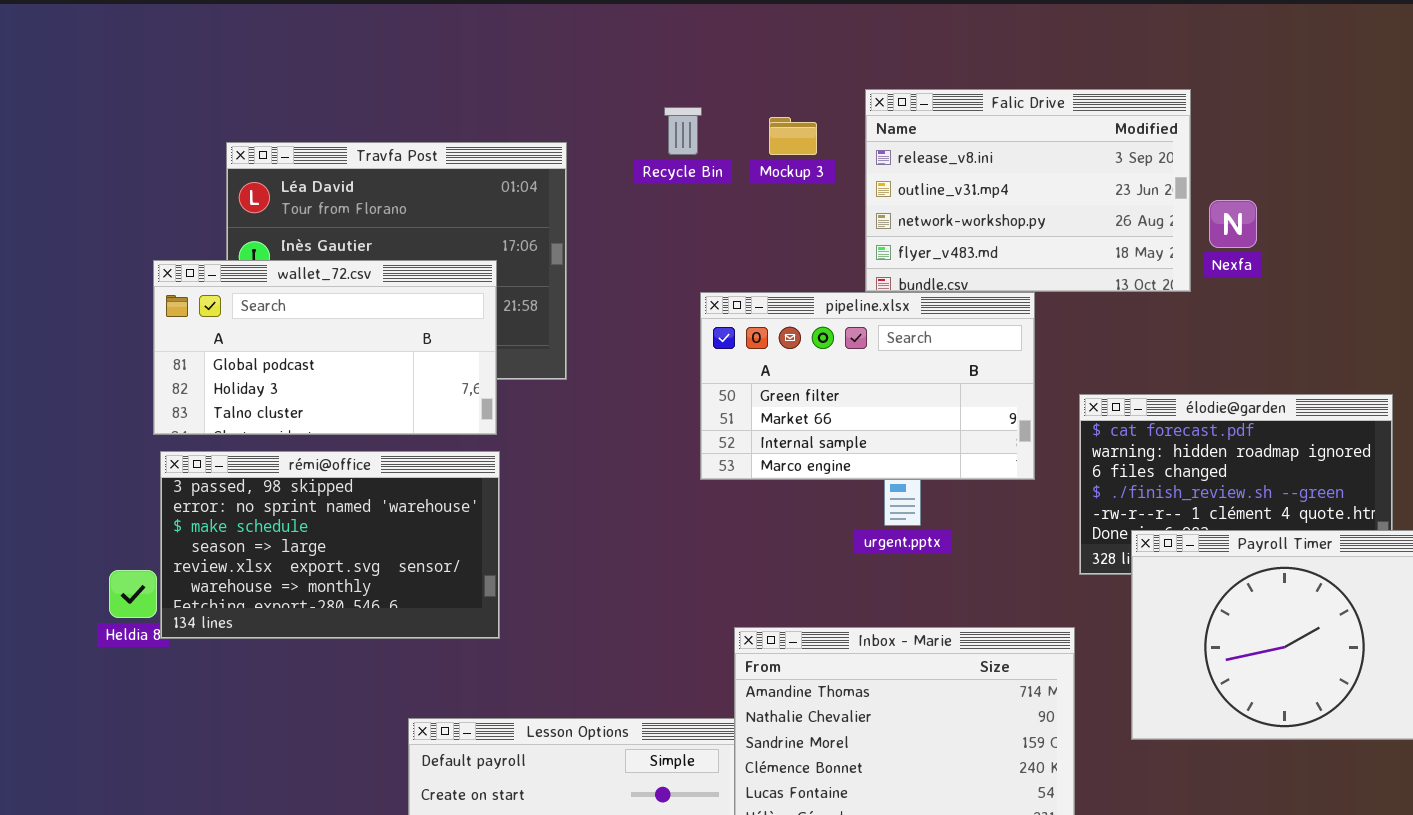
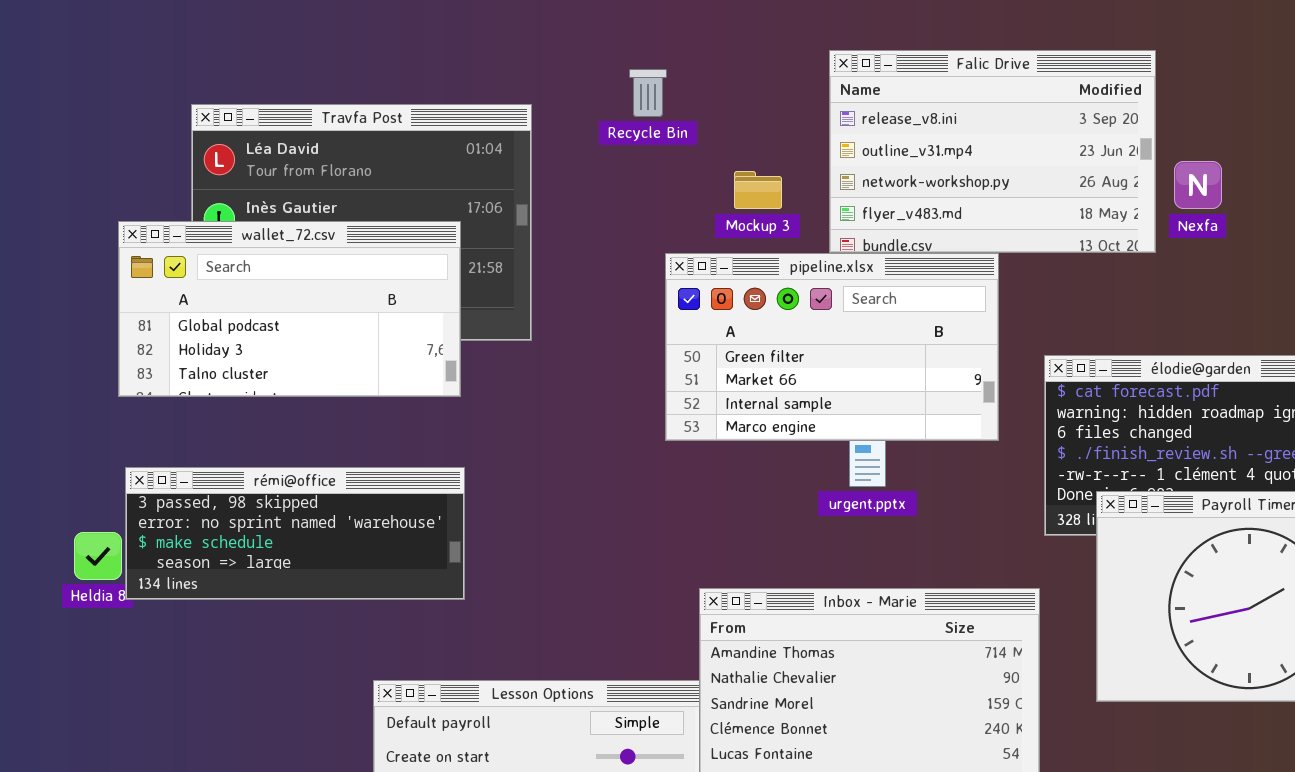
Mockup 3: [769,117,817,155] -> [734,171,782,209], moved
rémi@office: [160,451,500,639] -> [125,467,465,600], resized

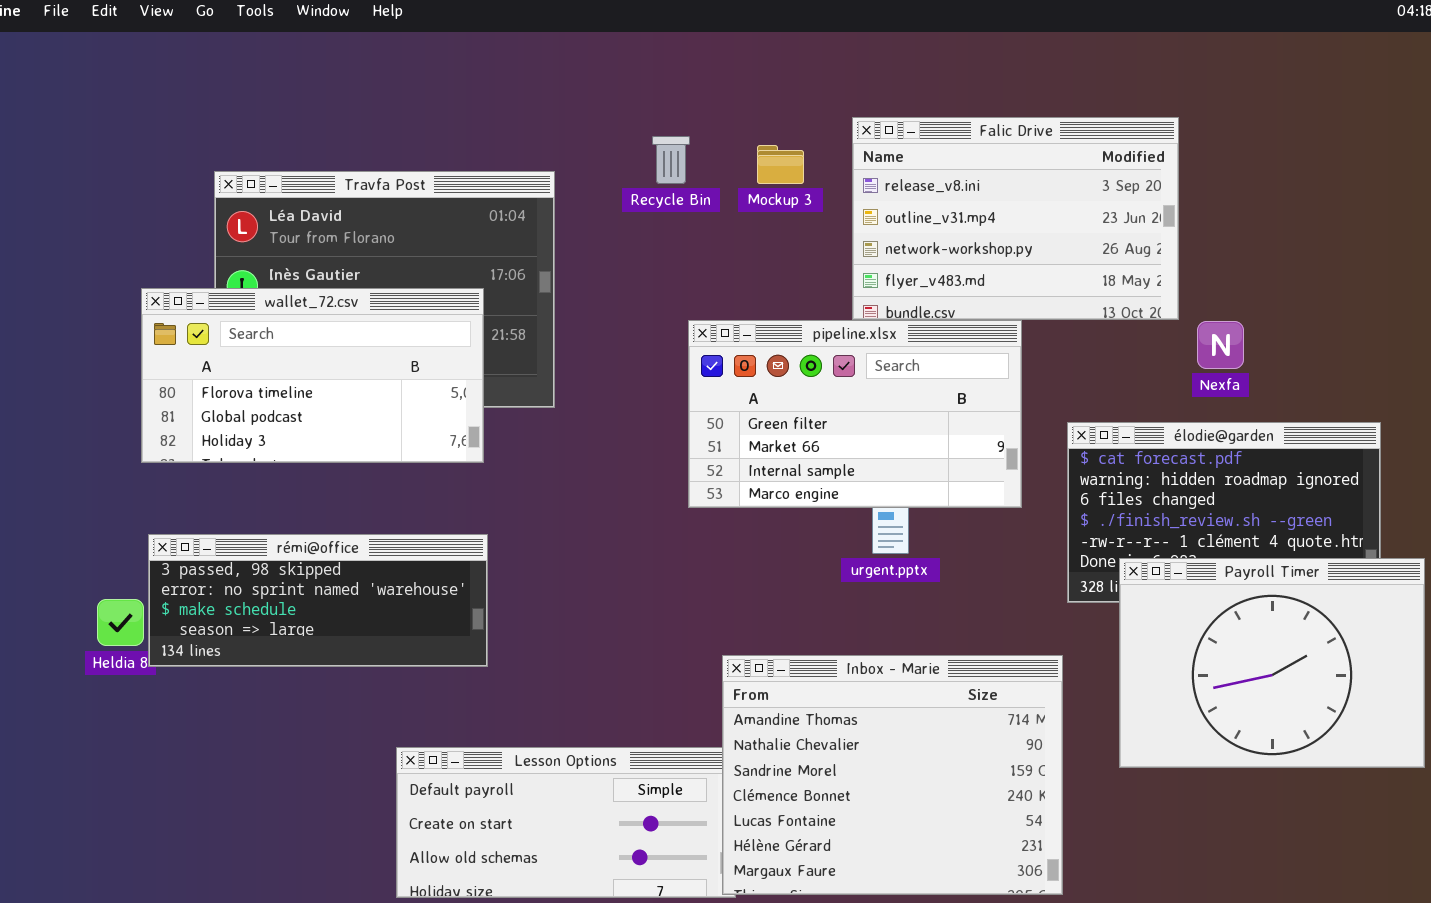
Nexfa: [1174,161,1222,209] -> [1197,321,1244,369], moved
Mockup 3: [734,171,782,209] -> [757,145,804,184], moved
wallet_72.csv: [118,221,461,397] -> [141,288,484,463], scrolled up 1 row

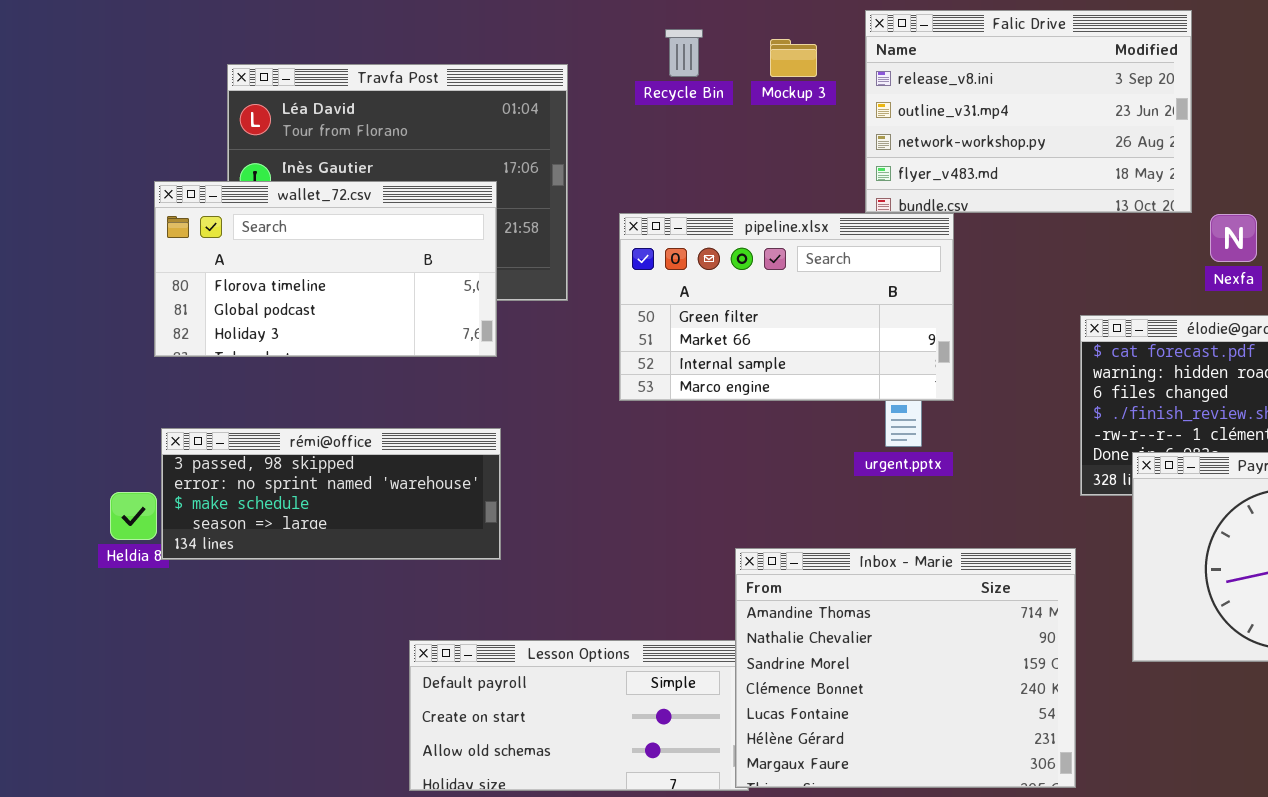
pipeline.xlsx: [688,320,1022,508] -> [619,213,954,401], moved

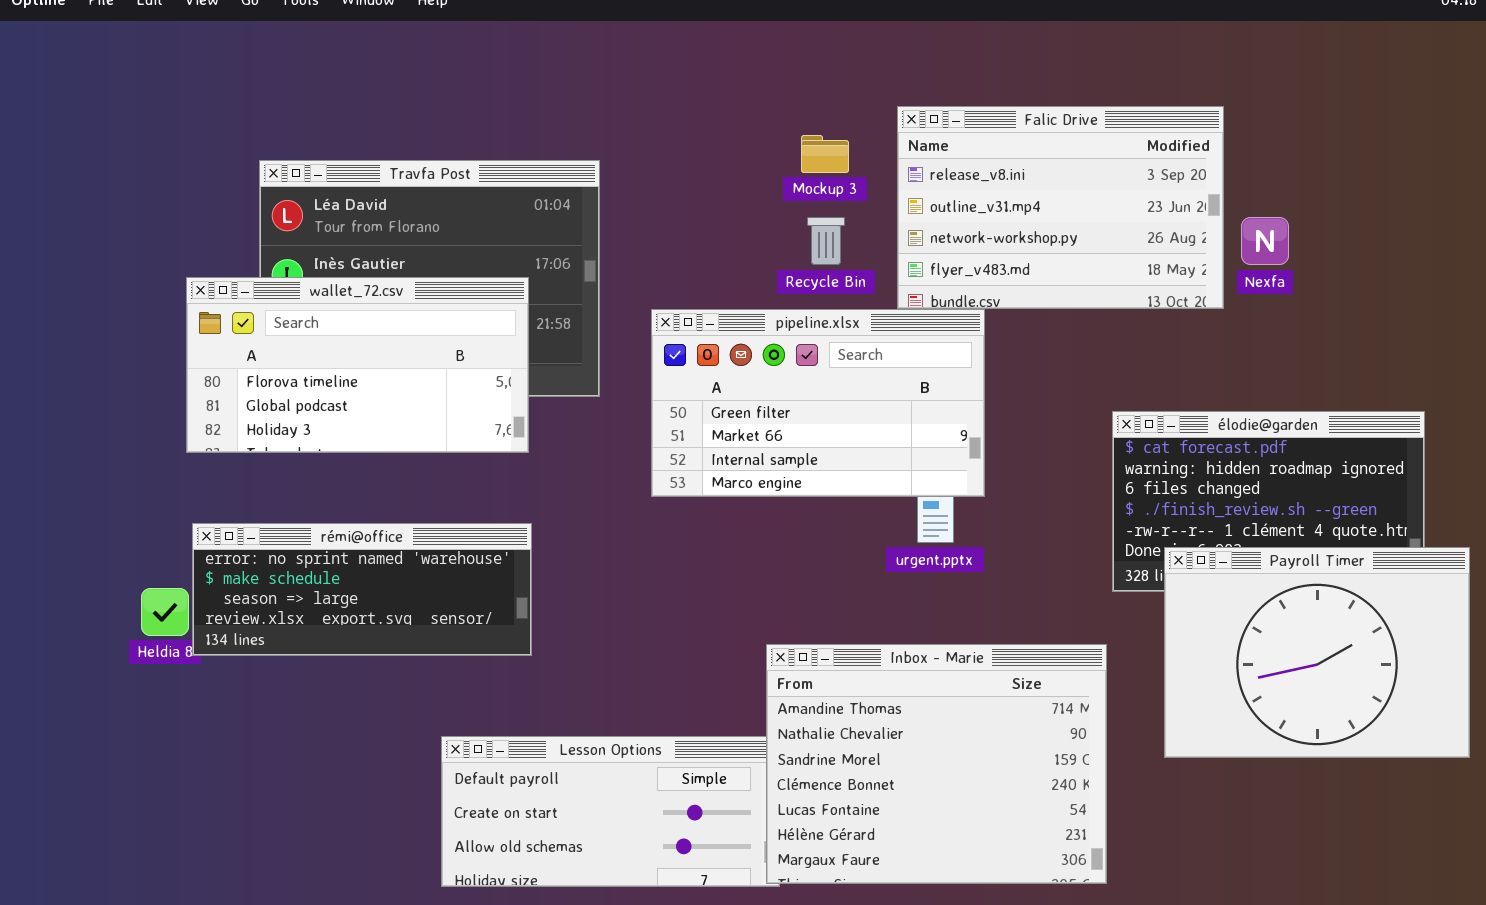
Recycle Bin: [665,29,703,77] -> [807,217,845,265], moved
Nexfa: [1210,214,1257,262] -> [1241,217,1289,265], moved
rémi@office: [161,428,501,560] -> [192,523,532,656], scrolled down 1 row

